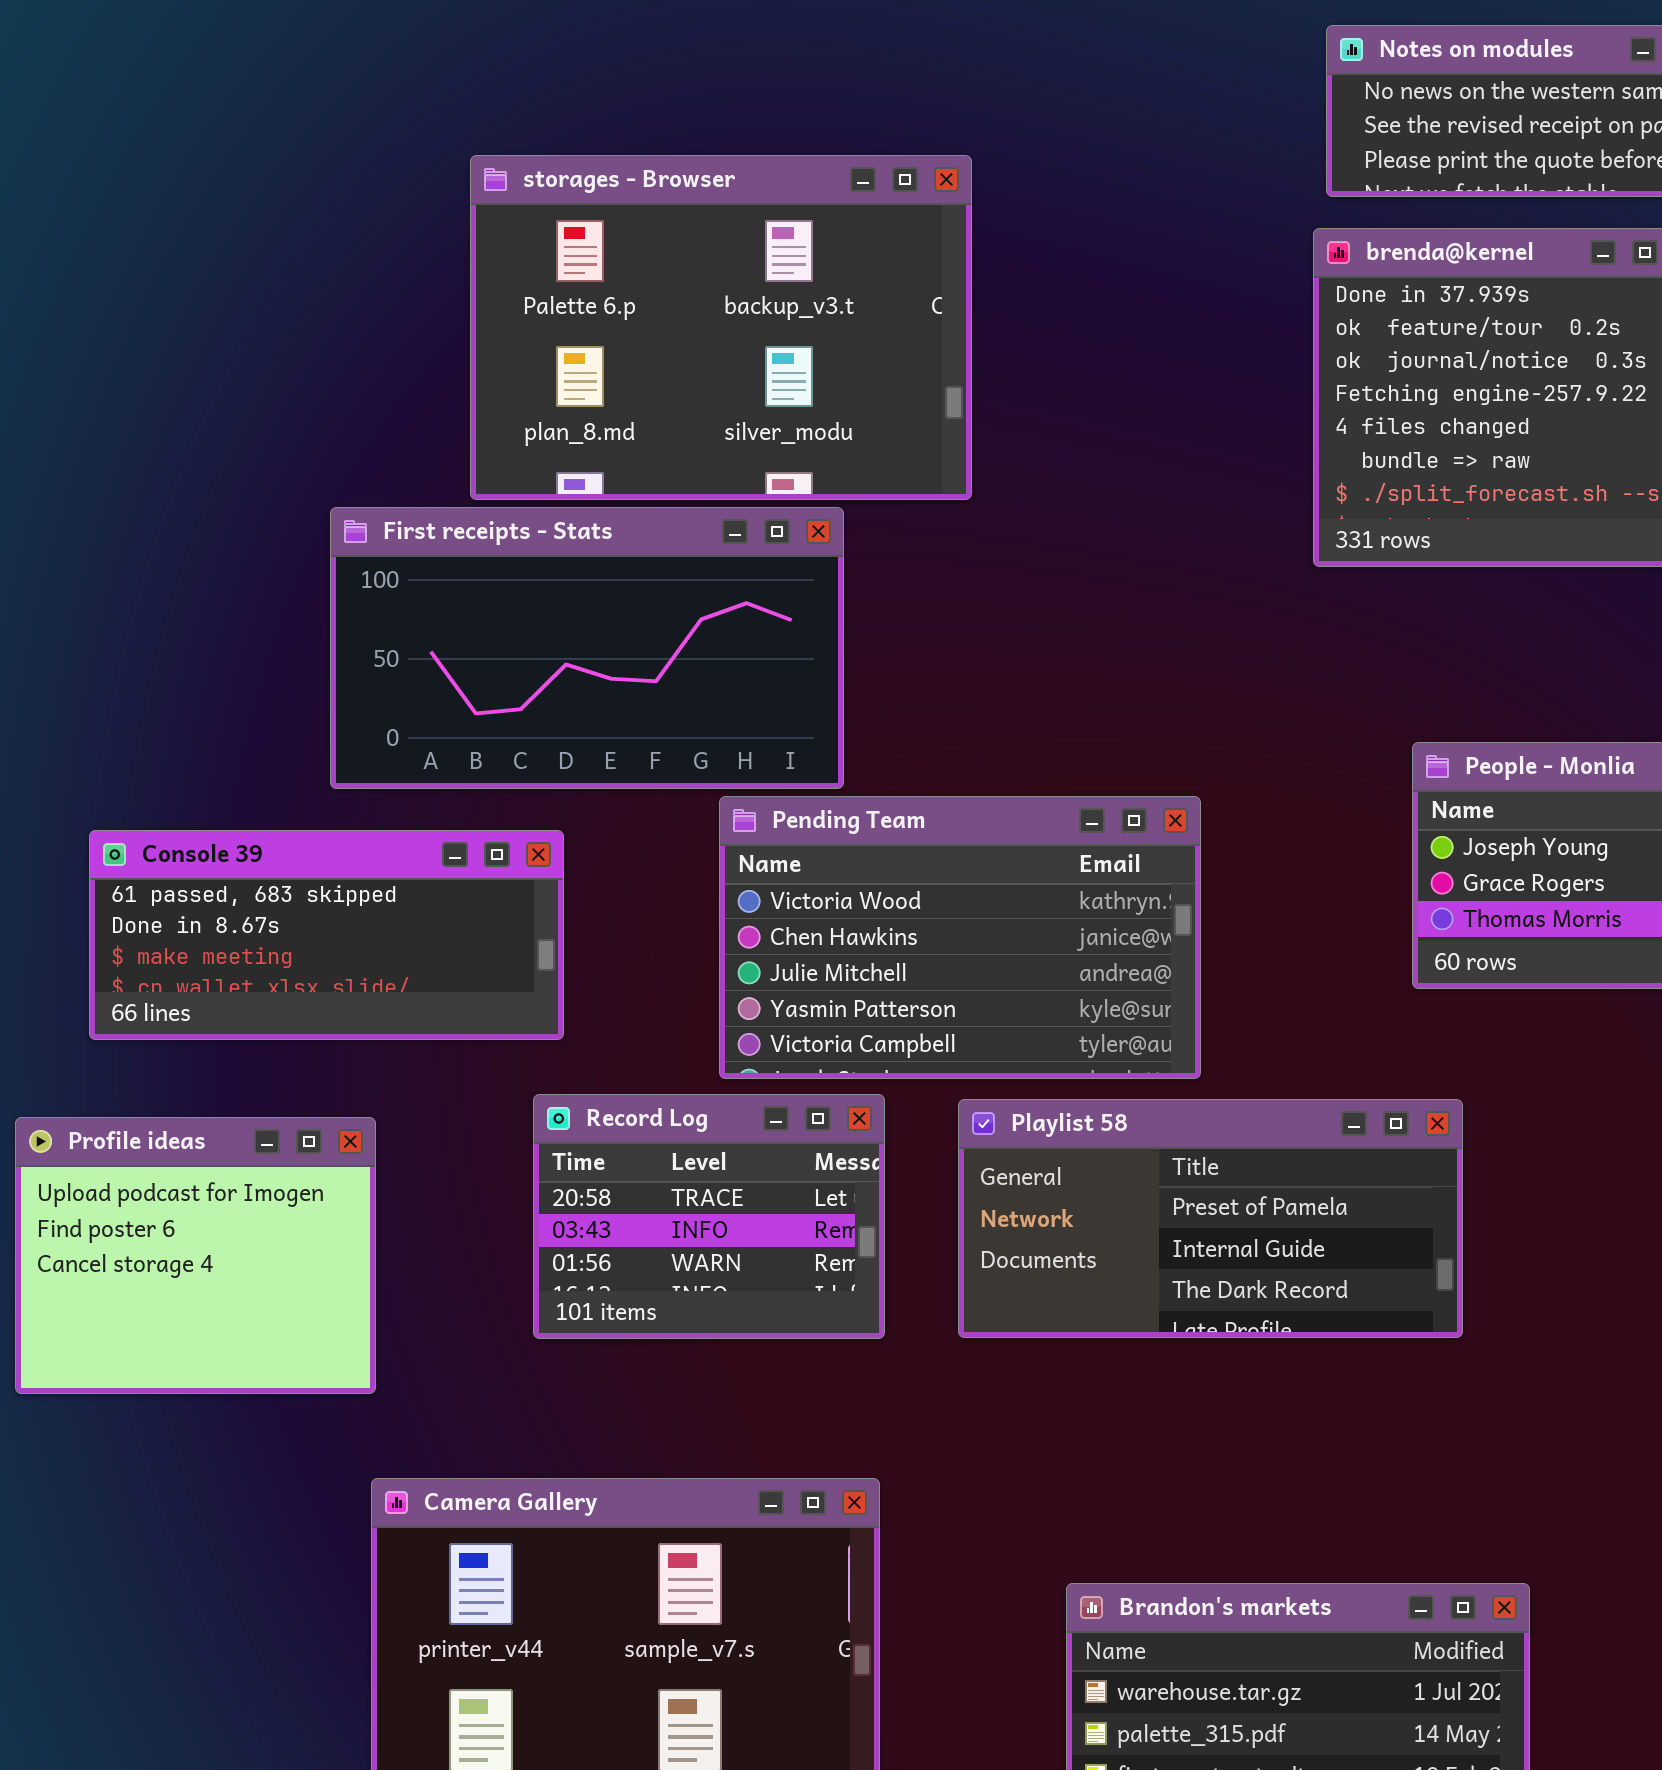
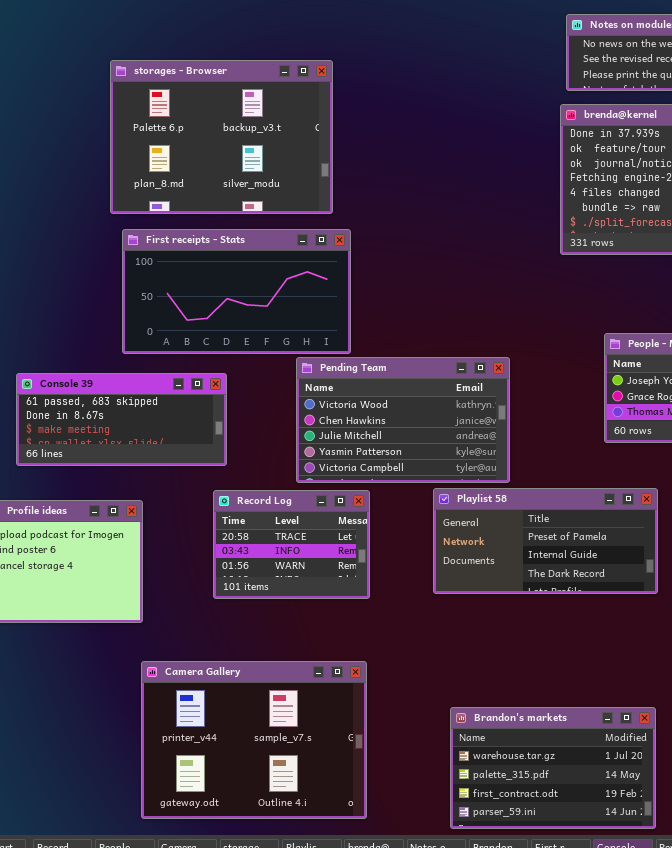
storages - Browser: [470,155,972,500] -> [110,60,333,214], moved
Playlist 58: [958,1099,1463,1338] -> [433,488,658,594], moved

